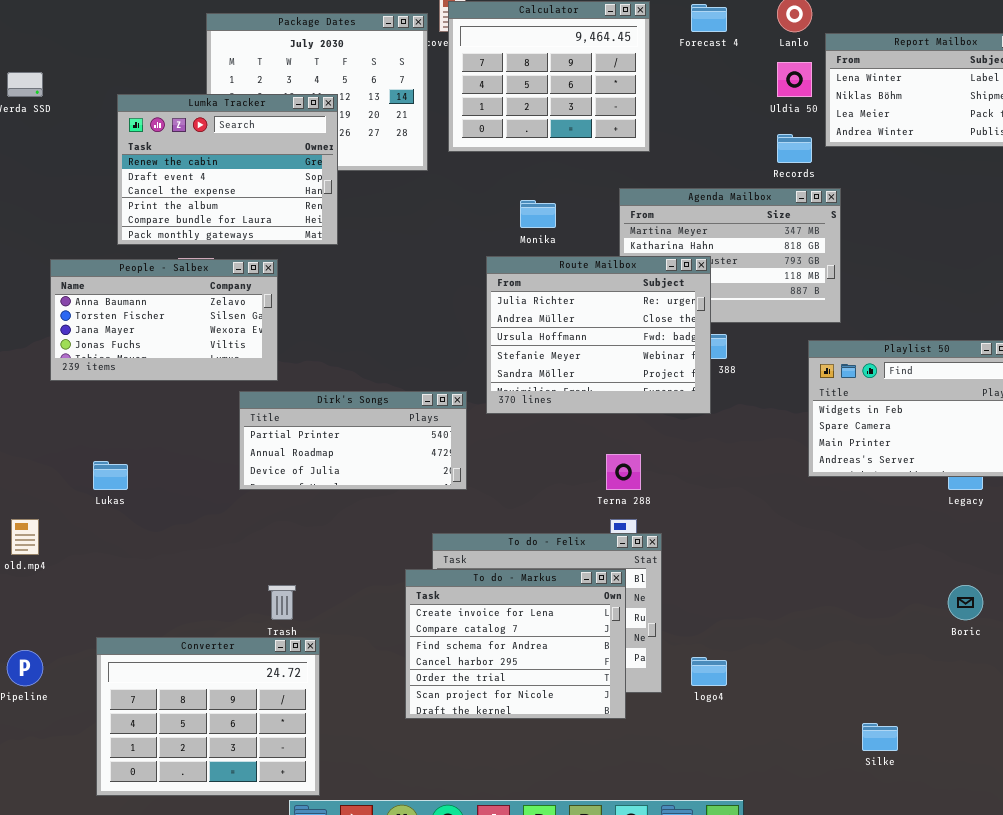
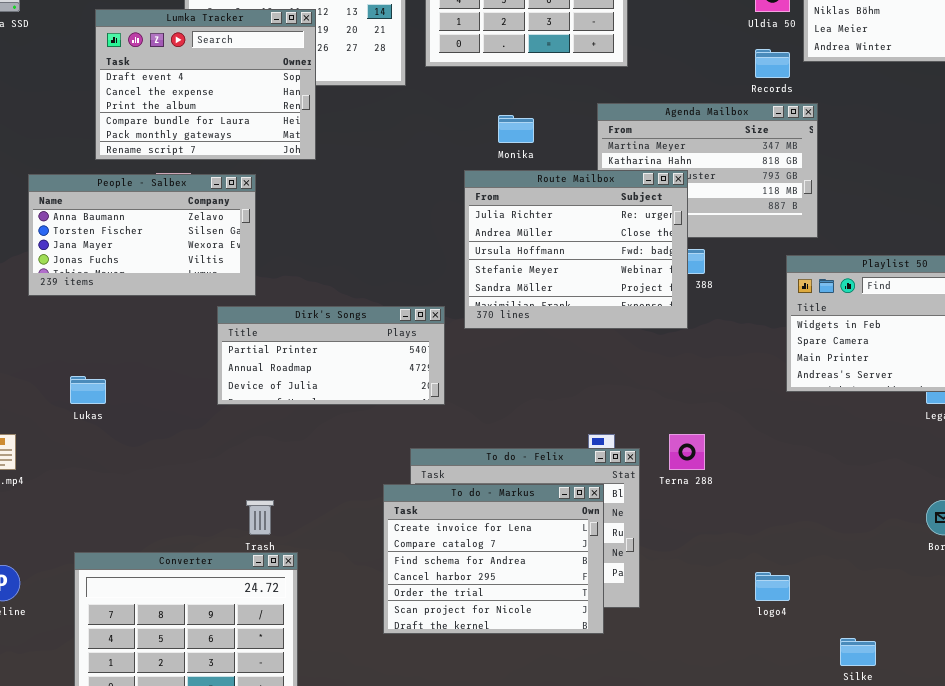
Lumka Tracker: [117,94,338,245] -> [95,9,316,160], scrolled down 1 row
Terna 288: [606,454,641,490] -> [669,434,705,470], moved
logo4: [691,657,727,686] -> [755,572,790,601], moved

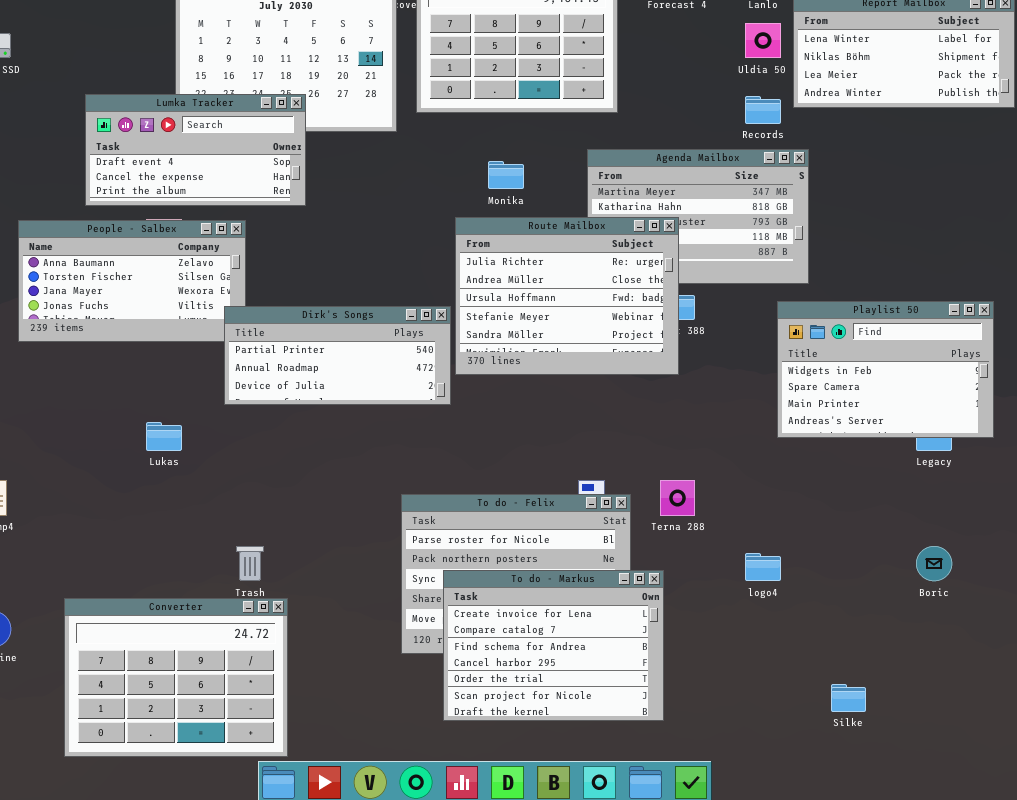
Lumka Tracker: [95,9,316,160] -> [85,94,306,206], resized
Dirk's Songs: [217,306,445,405] -> [224,306,451,405], moved
Lukas: [70,376,106,404] -> [146,422,182,451], moved
To do - Markus: [383,484,604,634] -> [443,570,664,721], moved
logo4: [755,572,790,601] -> [745,553,781,581], moved

